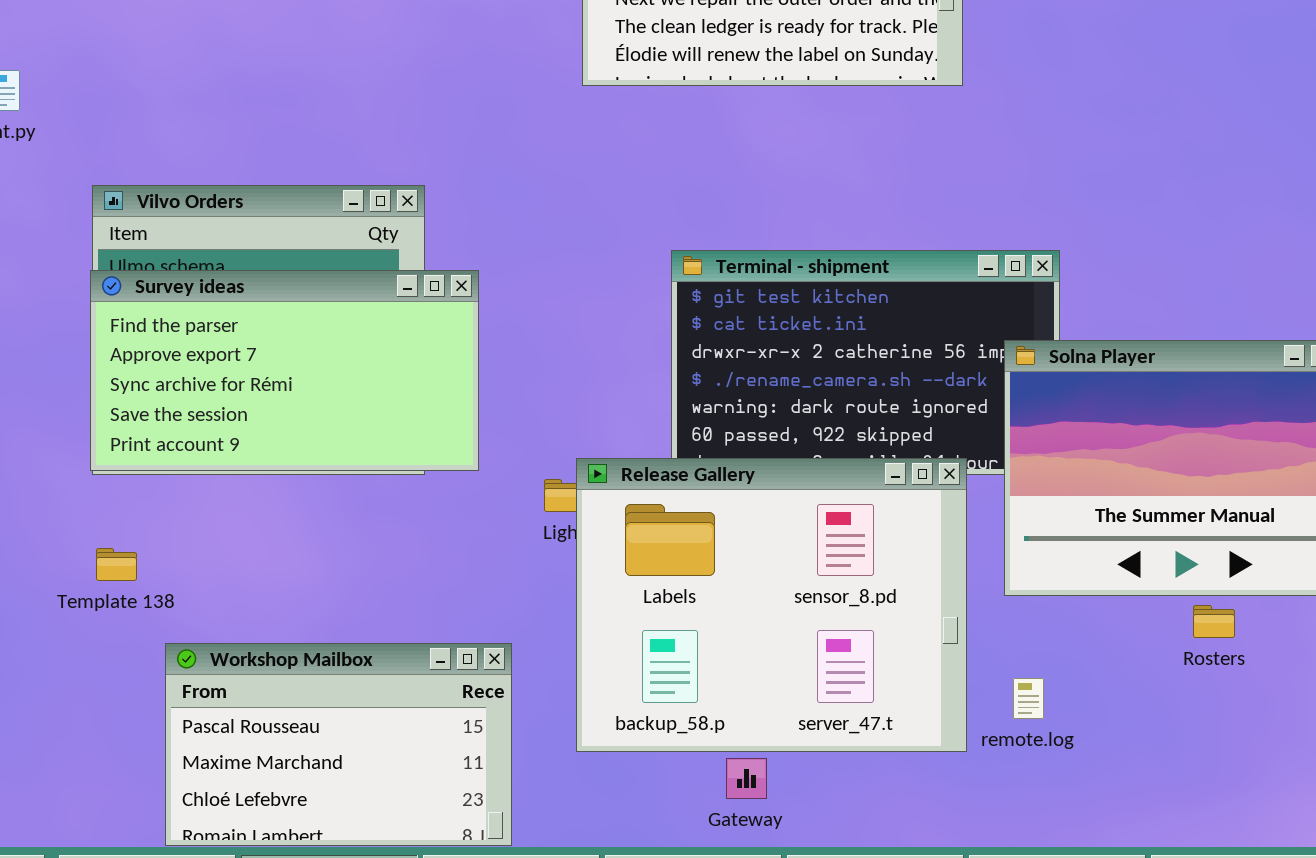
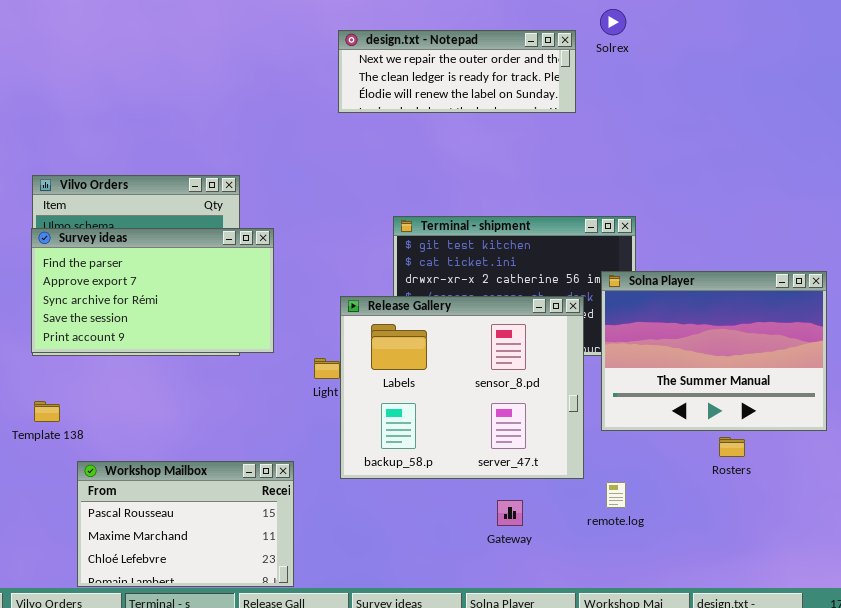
Release Gallery: [576,458,967,752] -> [340,296,584,479], moved
Gateway: [726,758,767,799] -> [497,500,523,526], moved

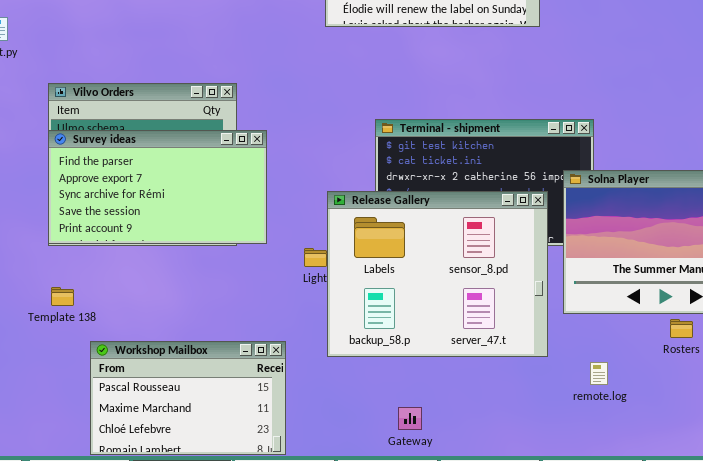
remote.log: [606,482,626,508] -> [590,362,608,385], moved
Gateway: [497,500,523,526] -> [398,407,422,430], moved

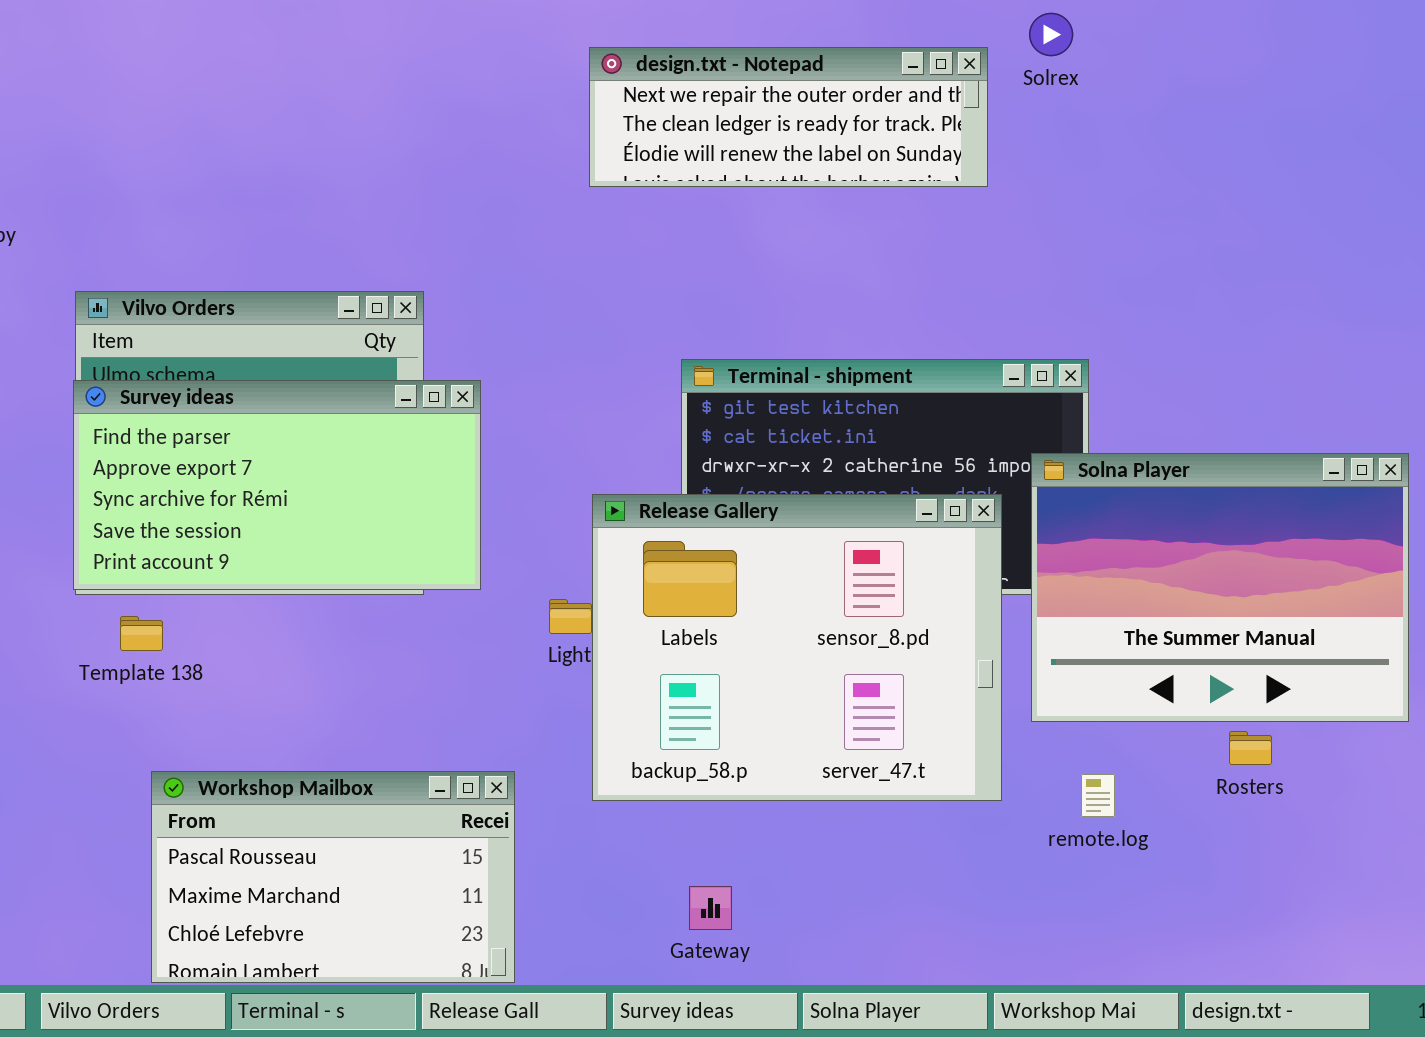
Template 138: [51,287,74,306] -> [120,616,163,651], moved
remote.log: [590,362,608,385] -> [1081,774,1115,817], moved
Gateway: [398,407,422,430] -> [689,886,732,930], moved

